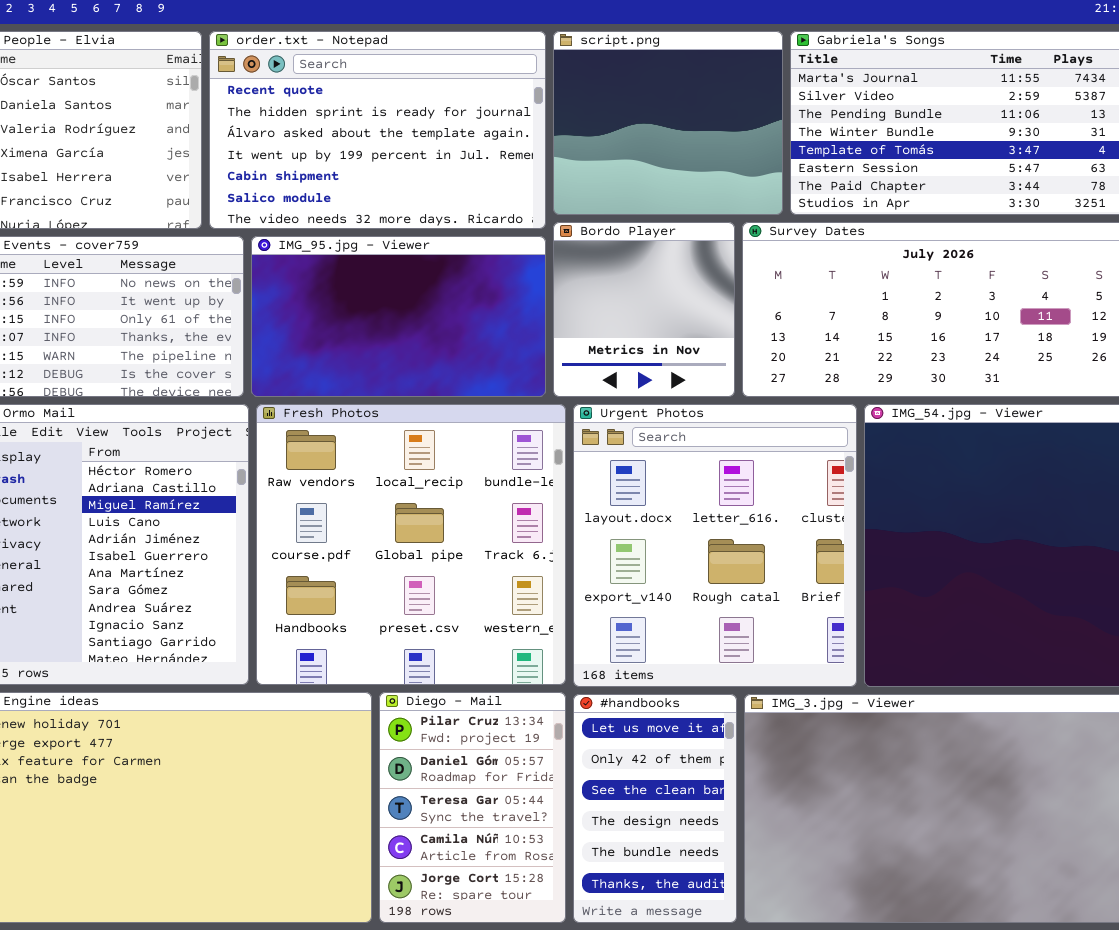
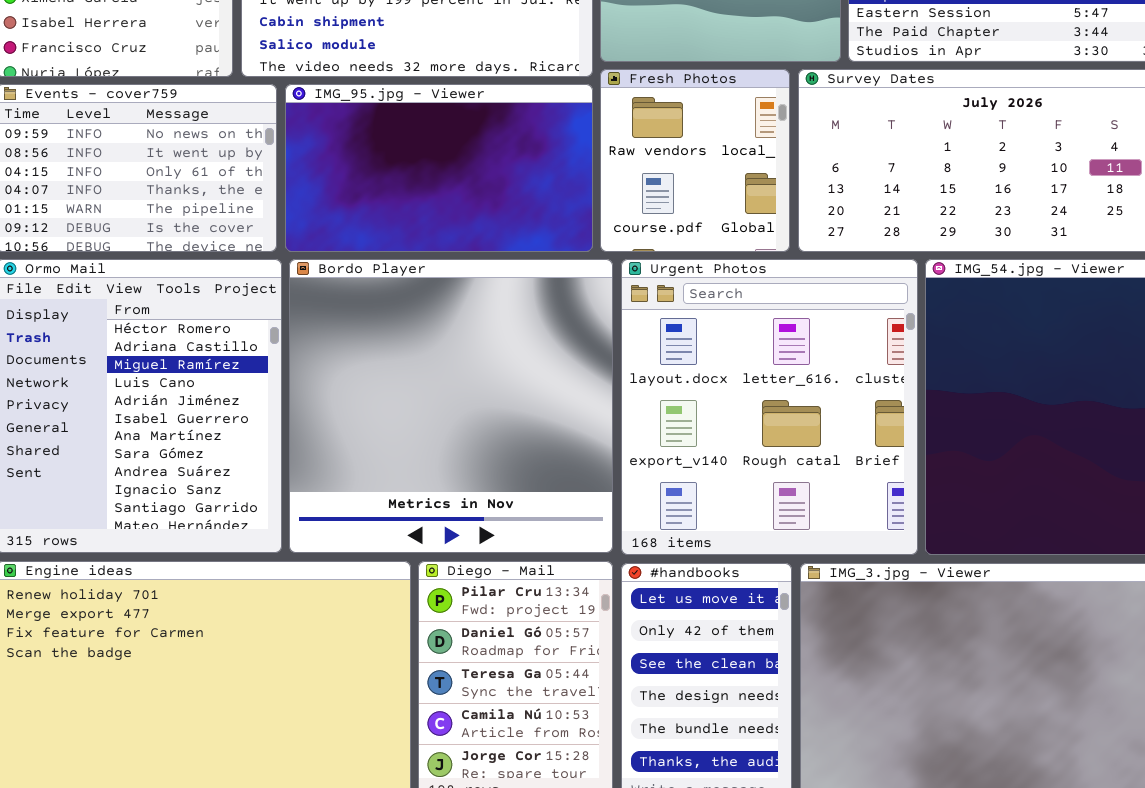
Bordo Player: [553,222,735,397] -> [289,259,613,553], moved, resized
Fresh Photos: [256,404,566,685] -> [600,69,790,252], moved, resized

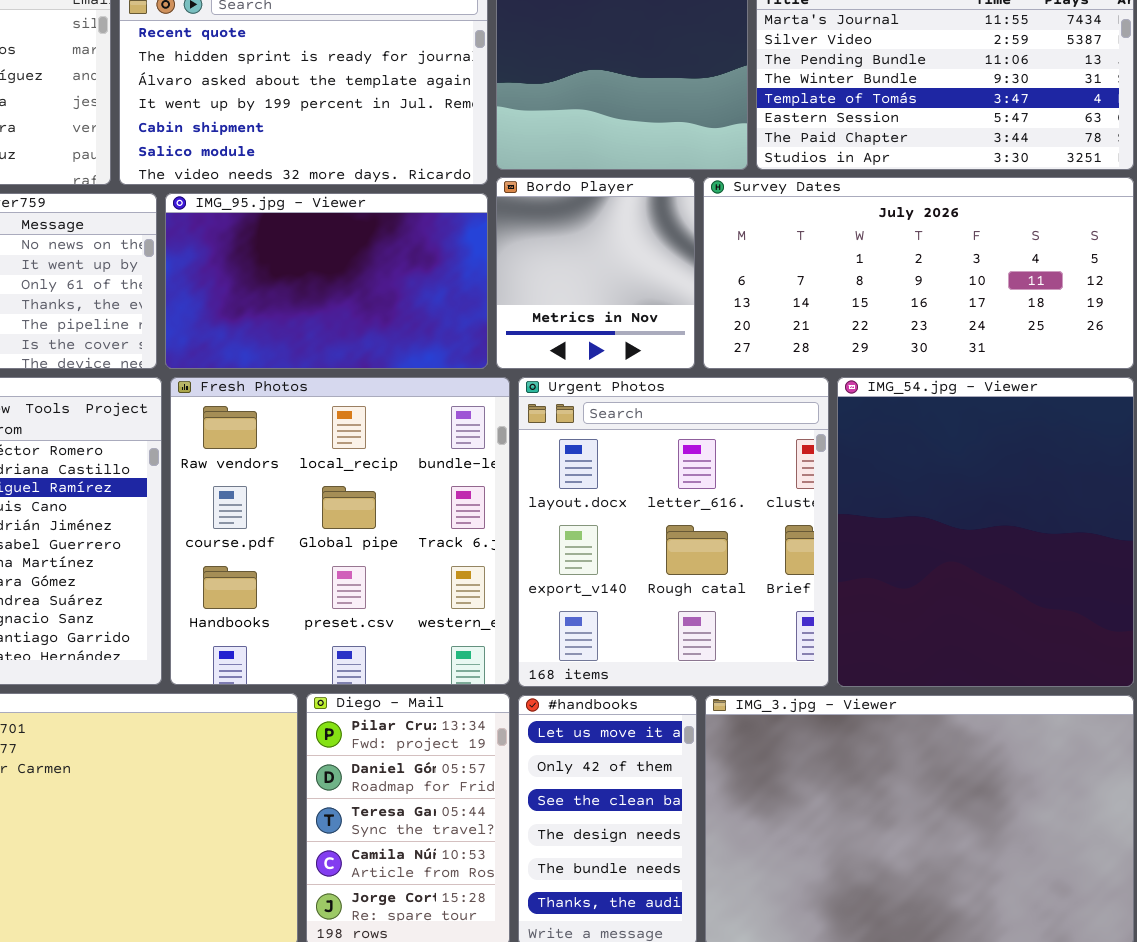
Fresh Photos: [600,69,790,252] -> [170,377,510,685], moved, resized
Bordo Player: [289,259,613,553] -> [496,177,695,369], moved, resized

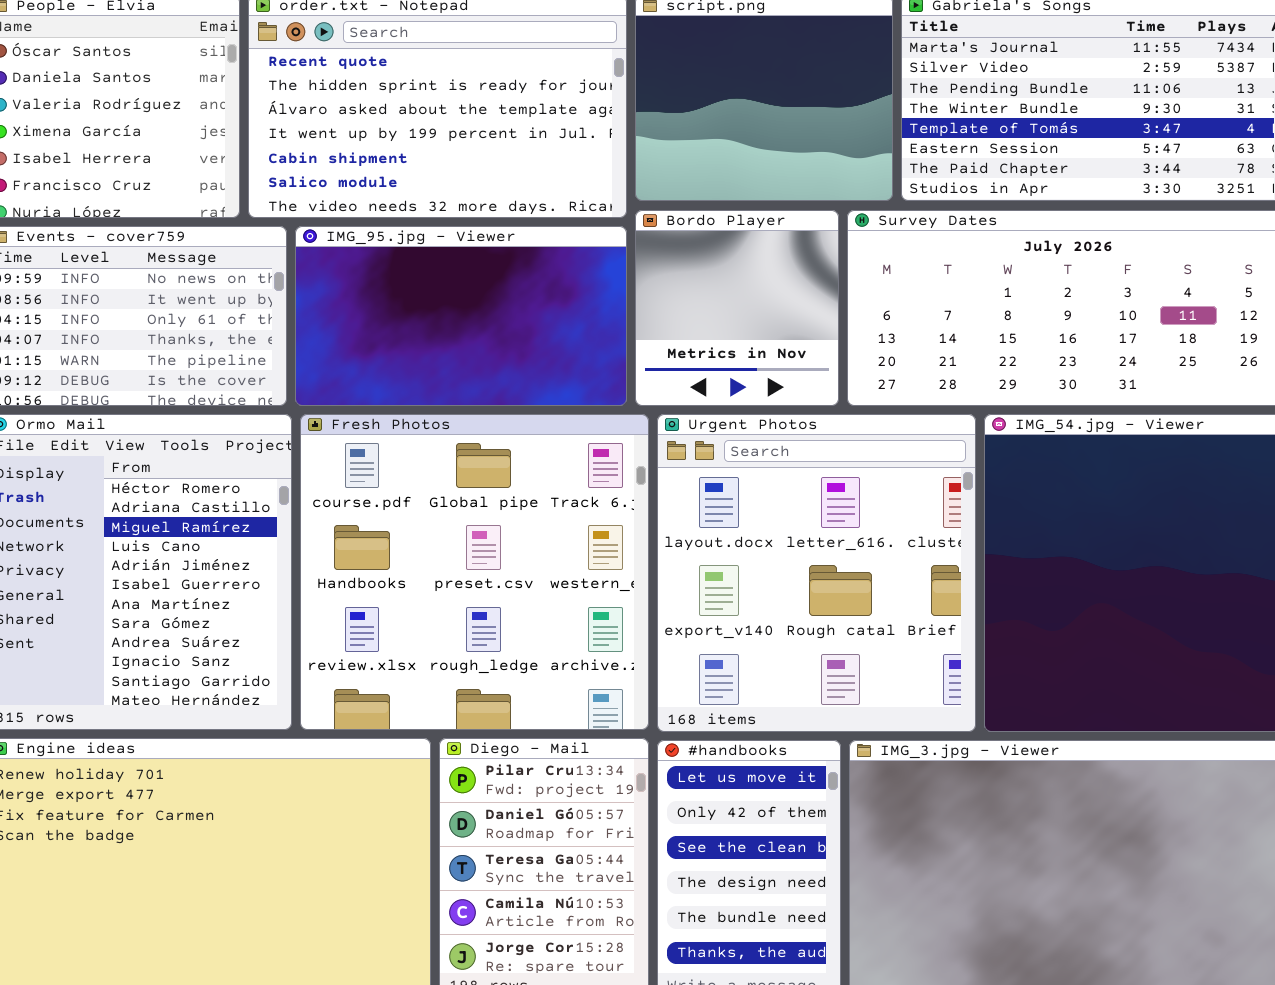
Fresh Photos: [170,377,510,685] -> [300,414,649,730], scrolled down 1 row

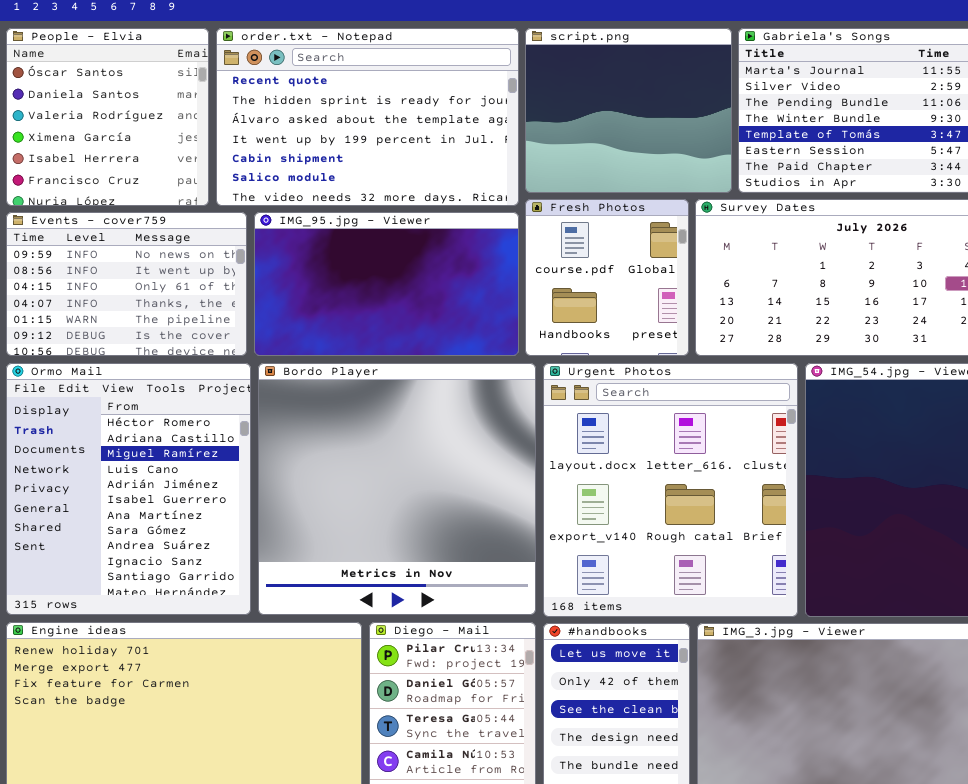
Bordo Player: [635,210,839,406] -> [258,363,536,615], moved, resized
Fresh Photos: [300,414,649,730] -> [525,199,689,356], moved, resized

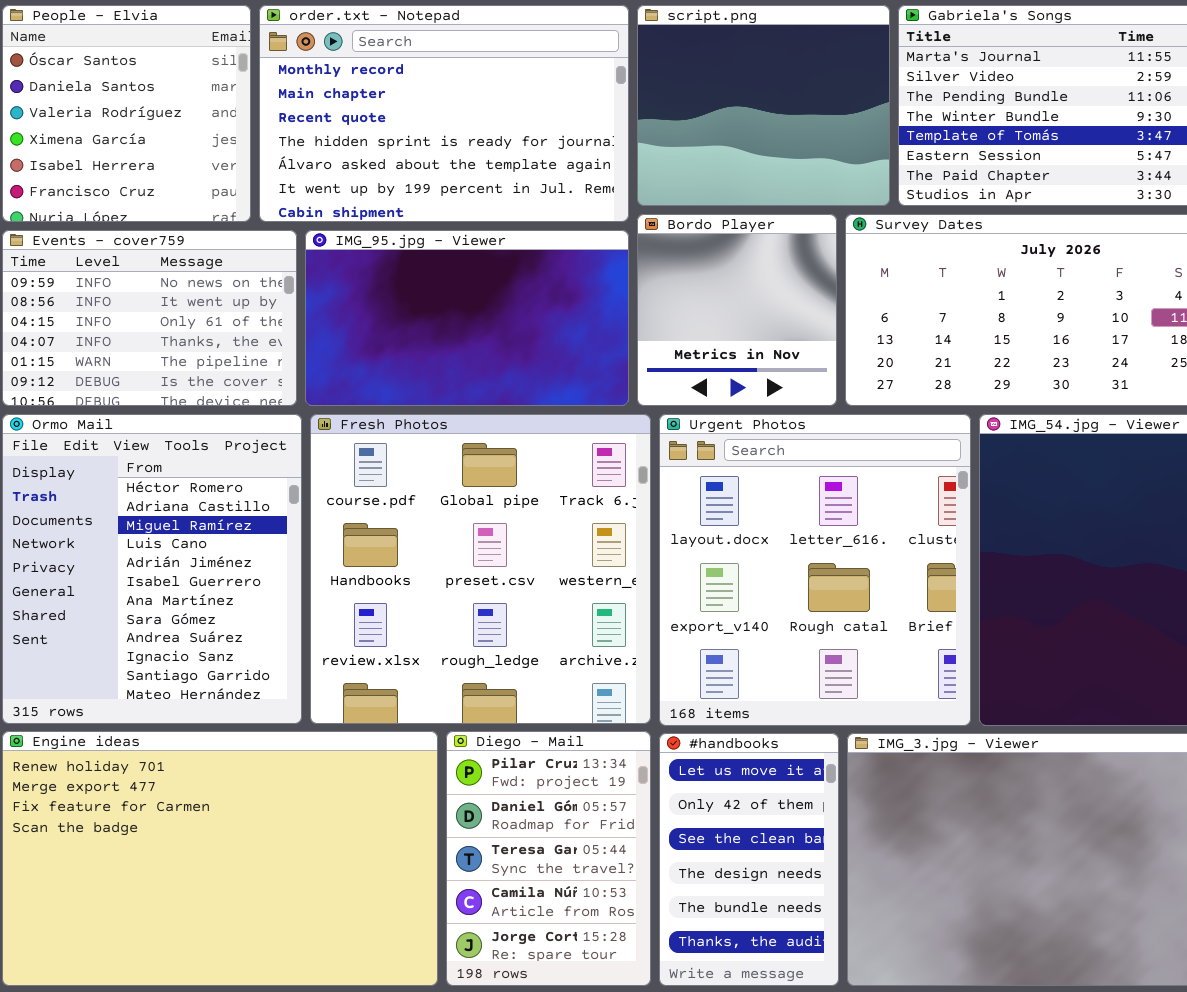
order.txt - Notepad: [216,28,519,206] -> [259,5,629,222], scrolled up 2 rows
Fresh Photos: [525,199,689,356] -> [310,414,651,724], moved, resized
Bordo Player: [258,363,536,615] -> [637,214,837,406], moved, resized

